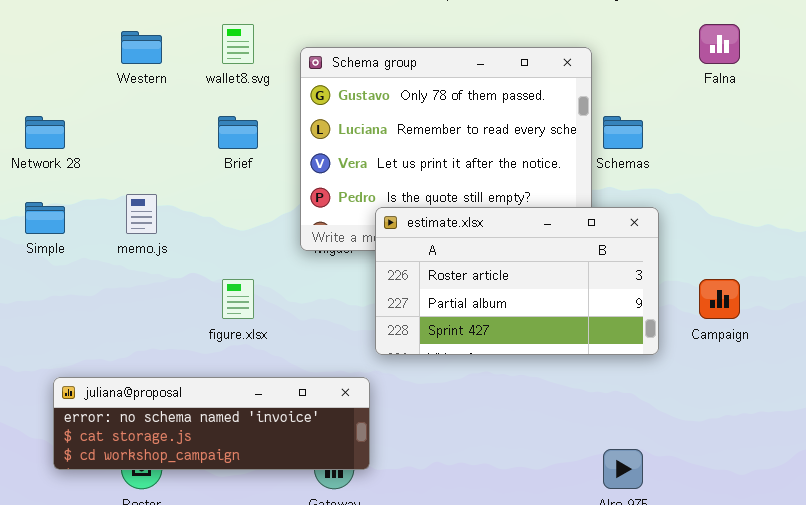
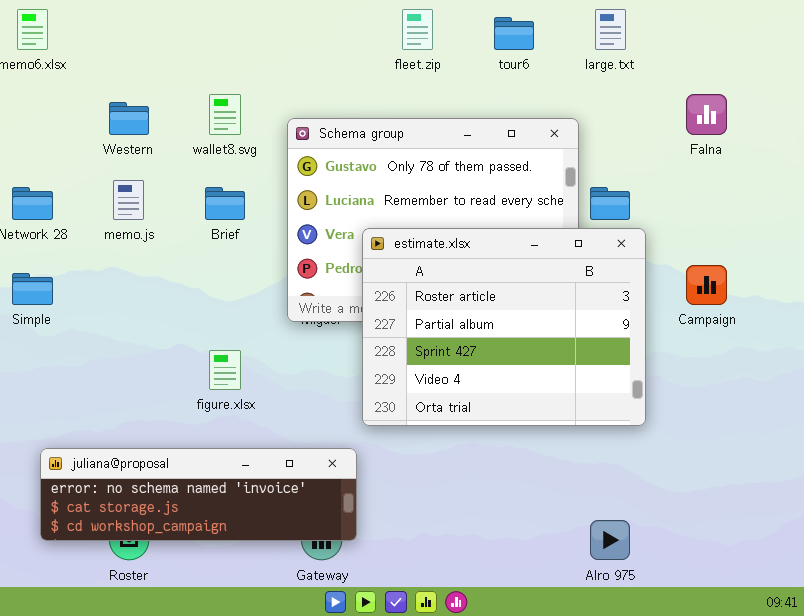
memo.js: [126,194,157,234] -> [113,180,144,220], moved
estimate.xlsx: [375,207,659,355] -> [362,228,646,426], resized
Campaign: [699,279,740,319] -> [686,265,727,305], moved

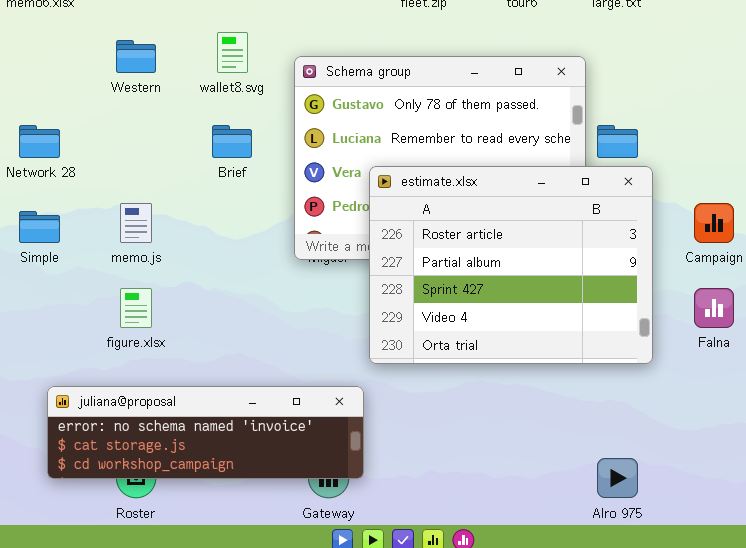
Falna: [686,94,727,135] -> [694,288,734,328], moved
memo.js: [113,180,144,220] -> [120,203,152,243], moved
figure.xlsx: [209,350,241,390] -> [120,288,152,328], moved

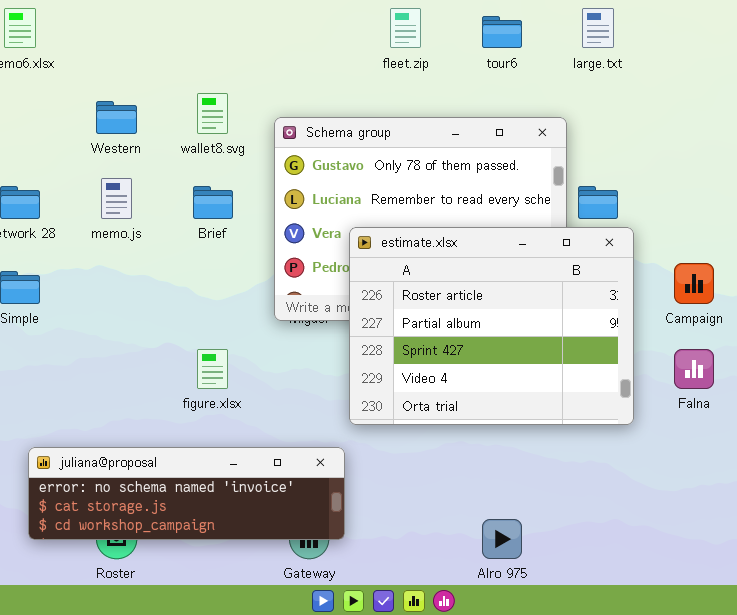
memo.js: [120,203,152,243] -> [101,178,132,219], moved
figure.xlsx: [120,288,152,328] -> [197,349,228,389], moved
Alro 975: [597,458,638,498] -> [482,519,522,559], moved

